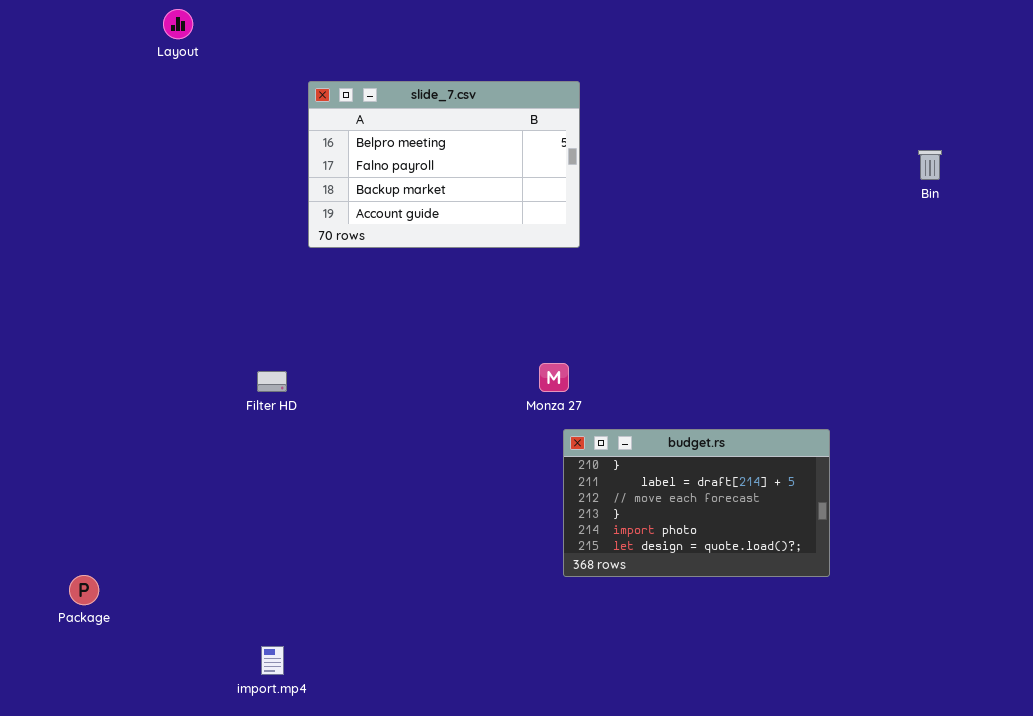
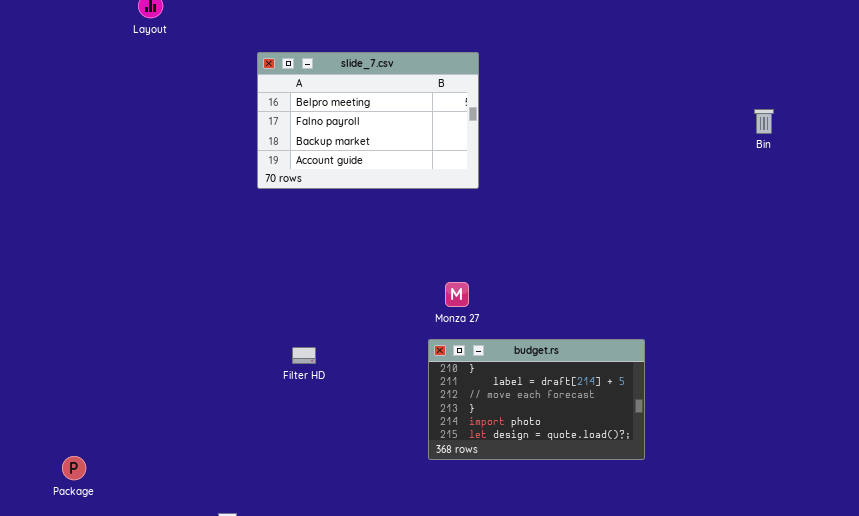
Filter HD: [257,371,287,392] -> [292,347,316,364], moved
budget.rs: [563,429,830,577] -> [428,339,645,460], moved

